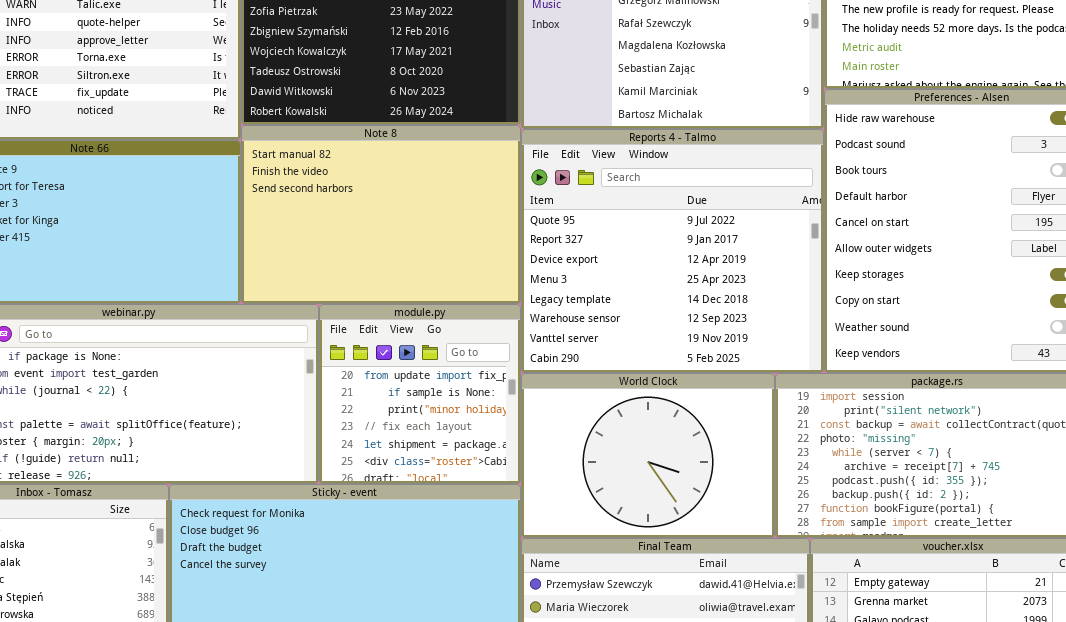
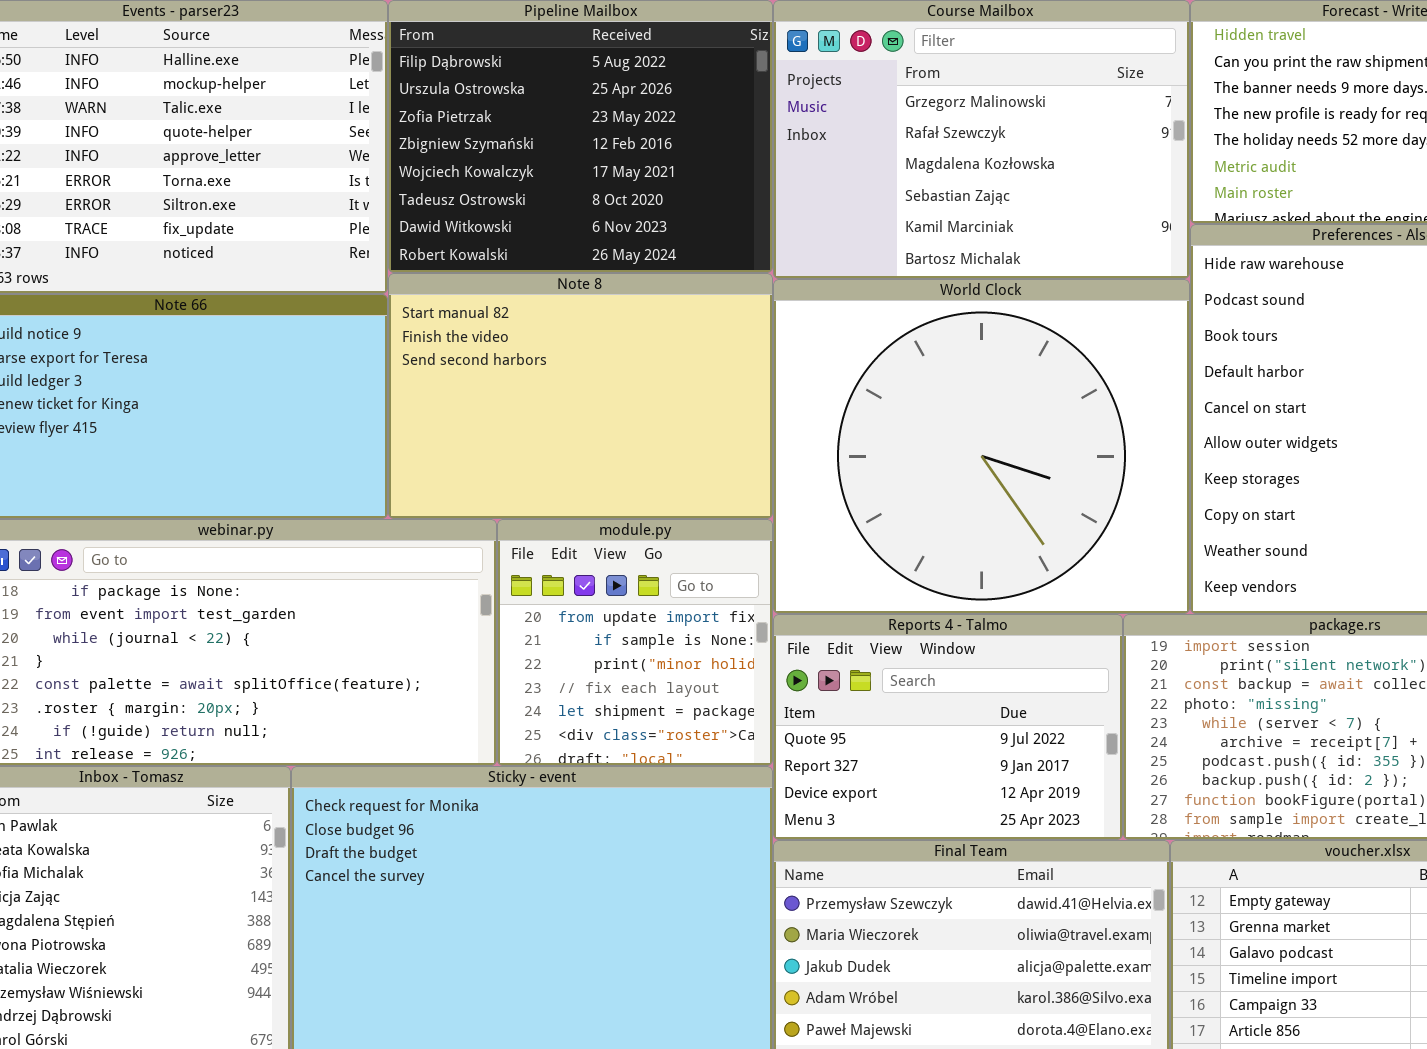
Reports 4 - Talmo: [521,129,824,373] -> [773,614,1123,840], moved, resized
World Clock: [521,373,775,538] -> [773,279,1190,614], moved, resized

